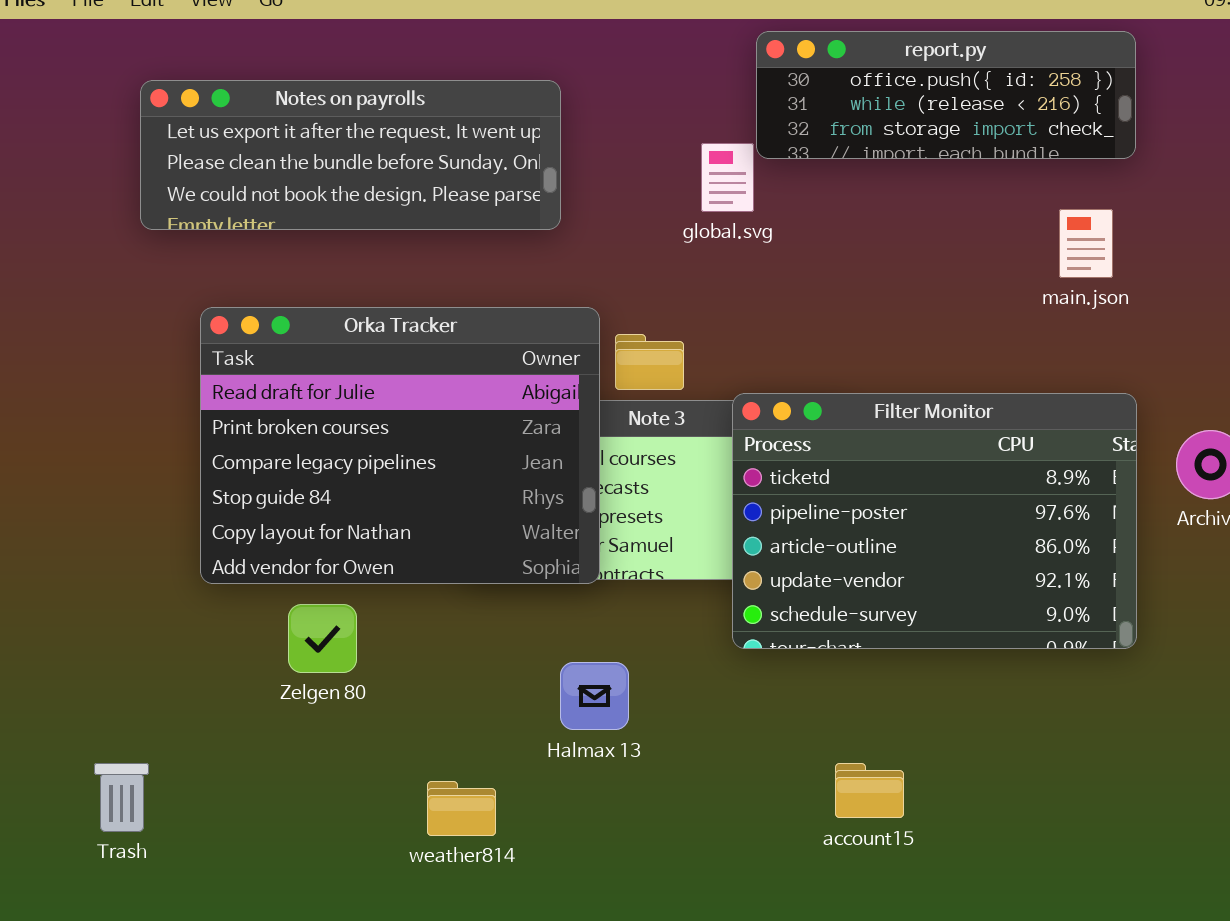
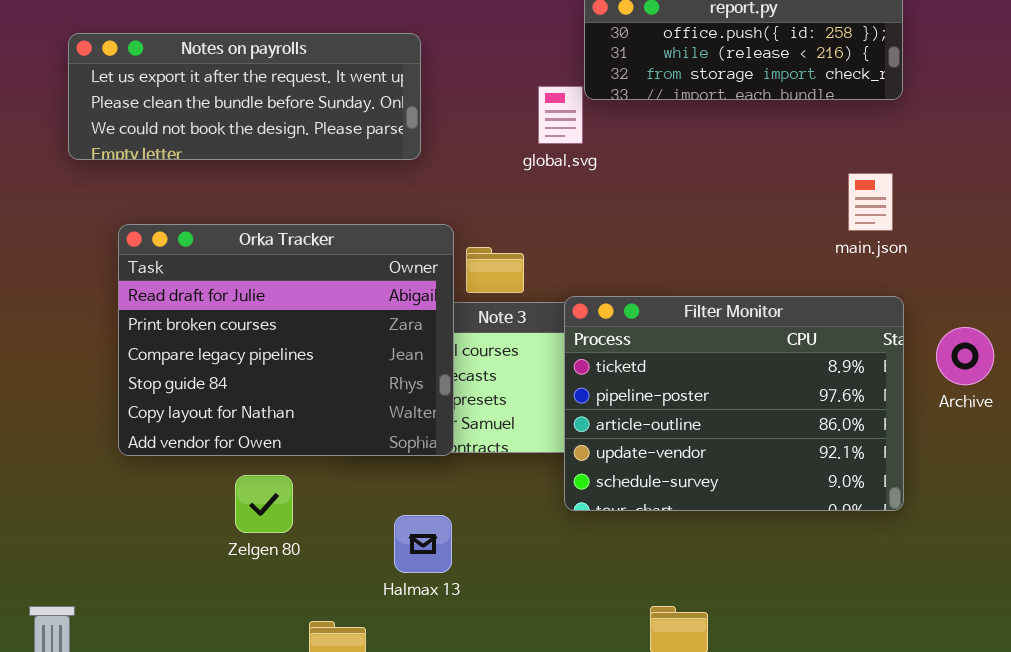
main.json: [1059,209,1113,278] -> [848,173,893,231], moved
Zelgen 80: [288,604,357,673] -> [235,475,293,533], moved
Halmax 13: [560,662,629,730] -> [394,515,452,573], moved

